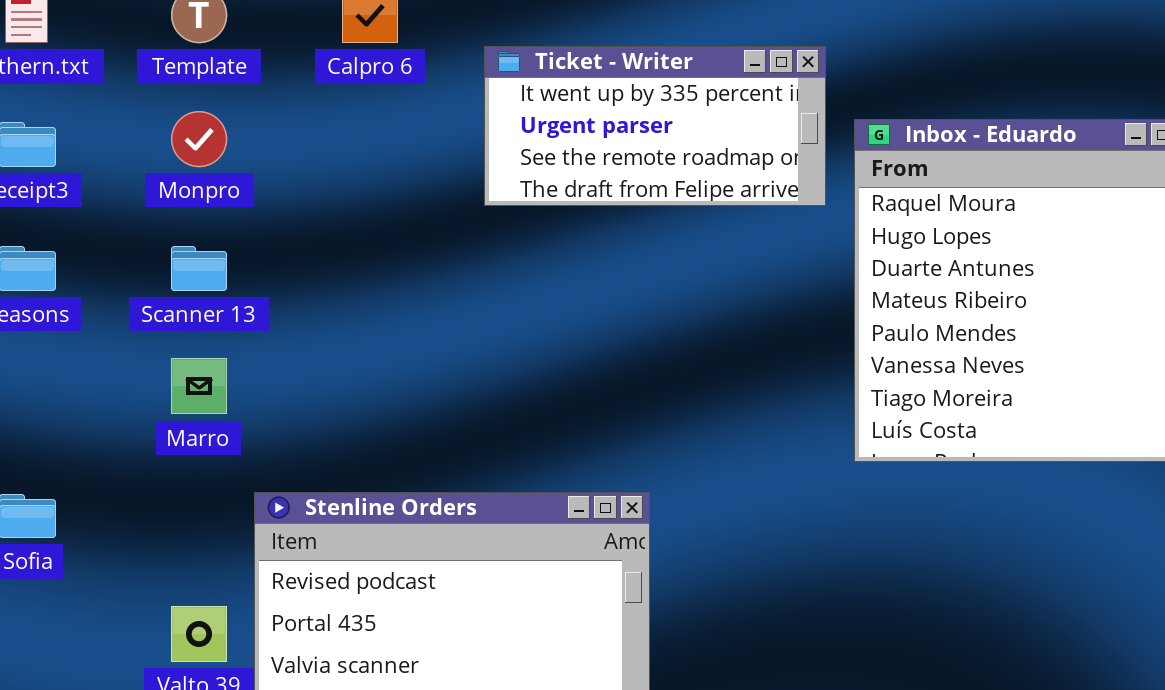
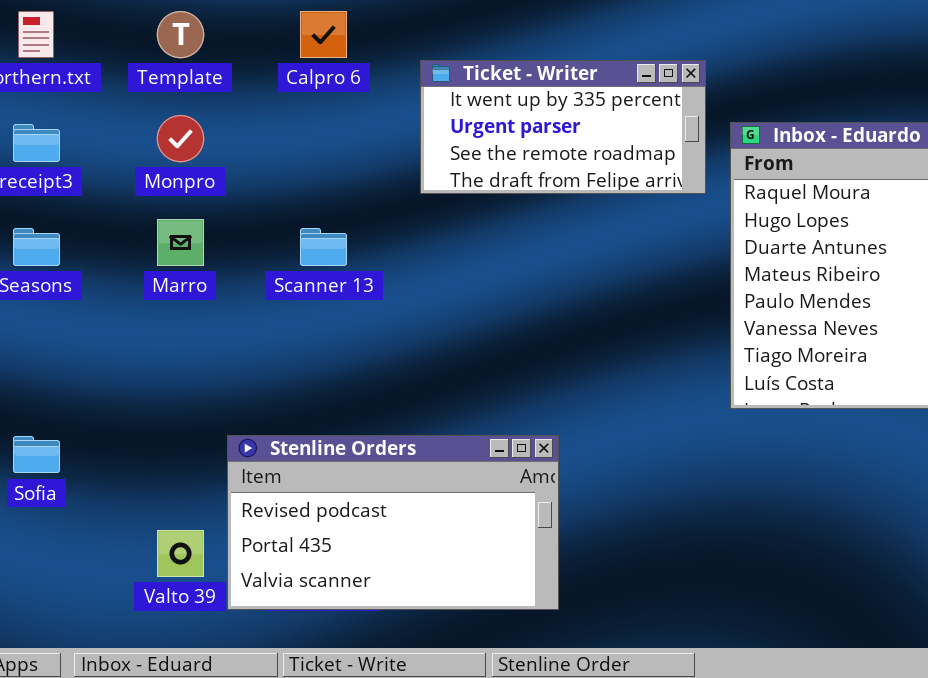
Scanner 13: [171,246,227,291] -> [300,228,347,266], moved
Marro: [171,358,227,414] -> [157,219,204,266], moved

